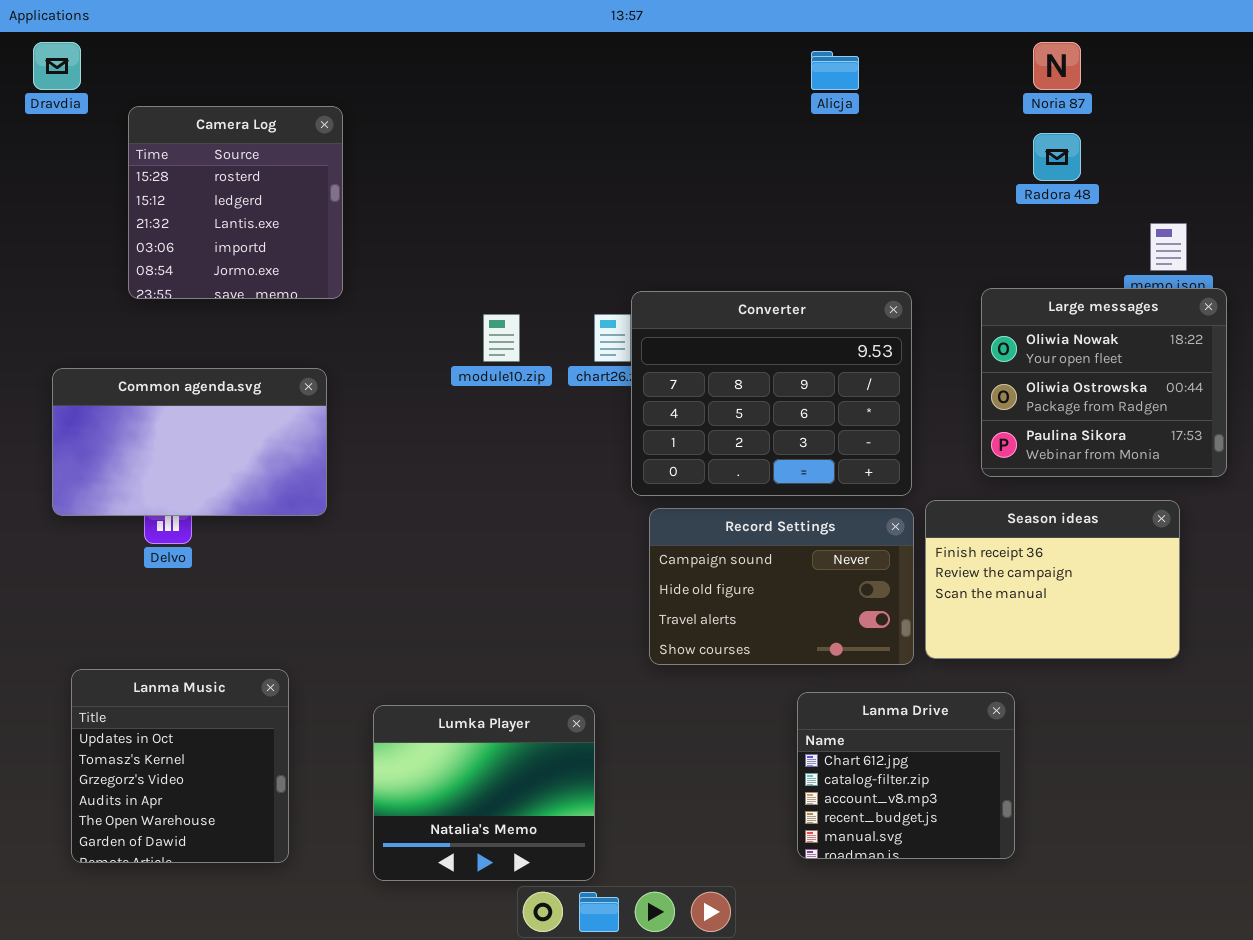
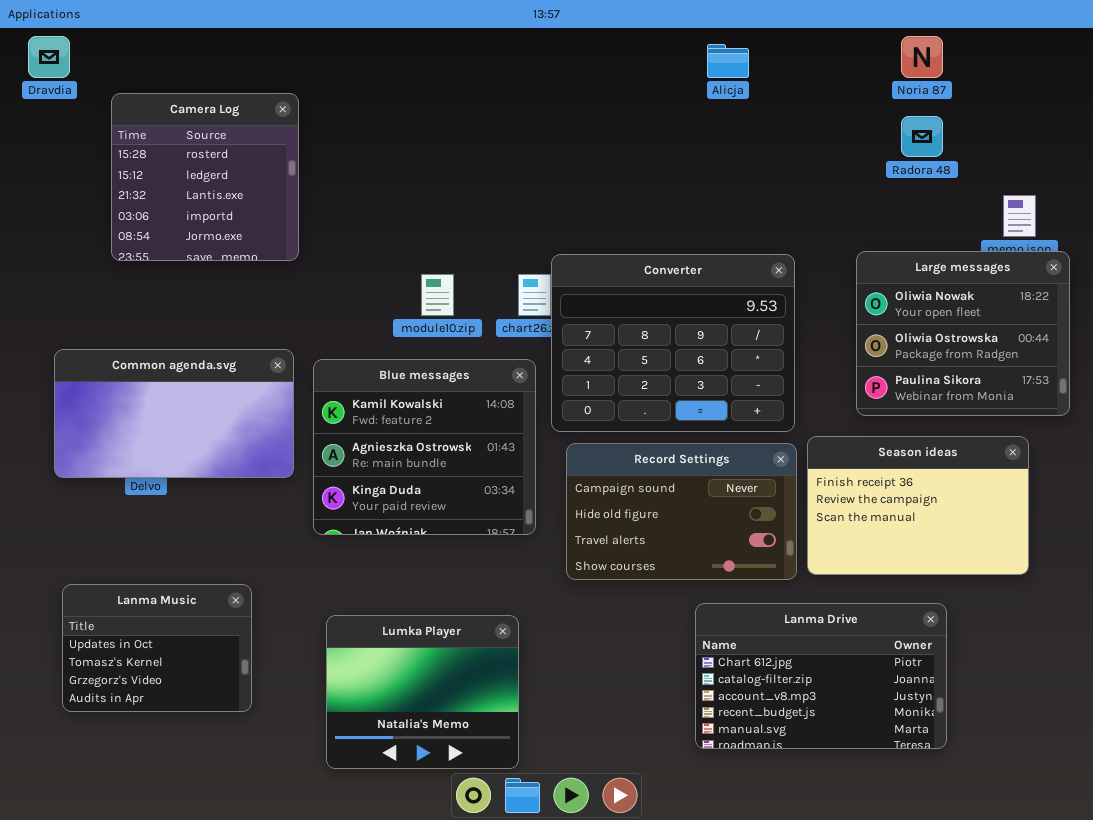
Common agenda.svg: [52,368,327,516] -> [54,349,294,478], moved
Blue messages: none -> [313,359,536,535], opened
Lanma Music: [71,669,289,863] -> [62,584,252,712], resized
Lanma Drive: [797,692,1015,859] -> [695,603,947,749], resized

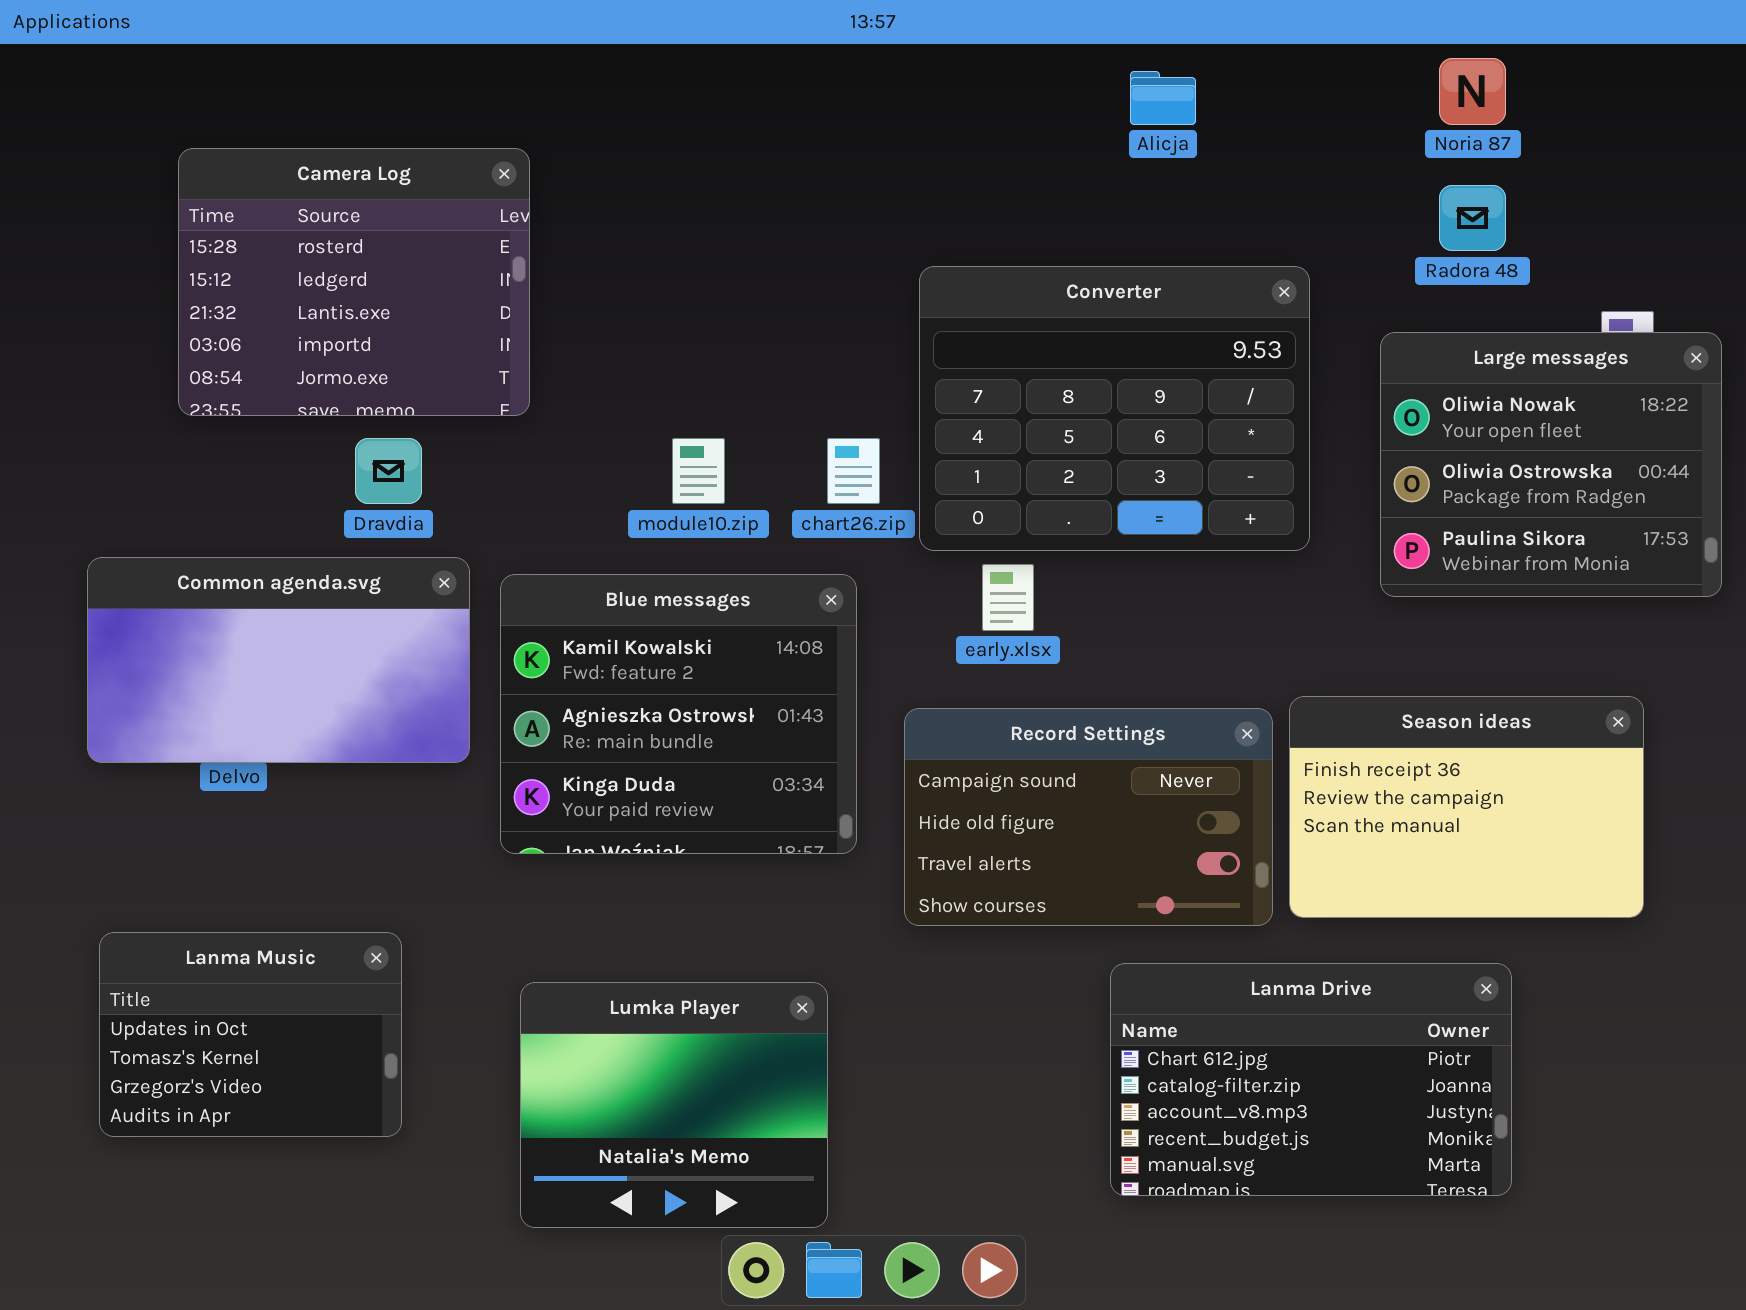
Dravdia: [28,36,70,78] -> [355,438,422,504], moved
Camera Log: [111,93,299,261] -> [178,148,530,416], resized
Large messages: [856,251,1070,416] -> [1380,332,1722,597], moved
Converter: [551,254,795,432] -> [919,266,1310,551], moved

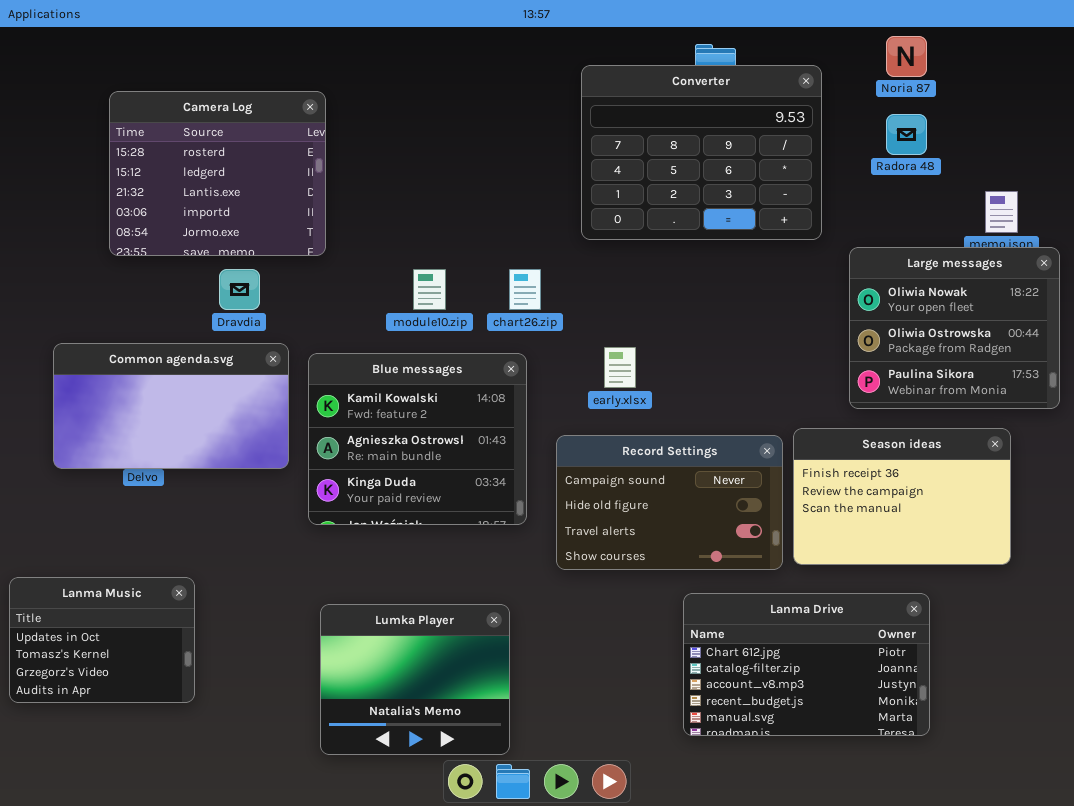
Converter: [919,266,1310,551] -> [581,65,822,240], moved
Large messages: [1380,332,1722,597] -> [849,247,1060,409], moved
Lanma Music: [99,932,402,1137] -> [9,577,195,703], moved

